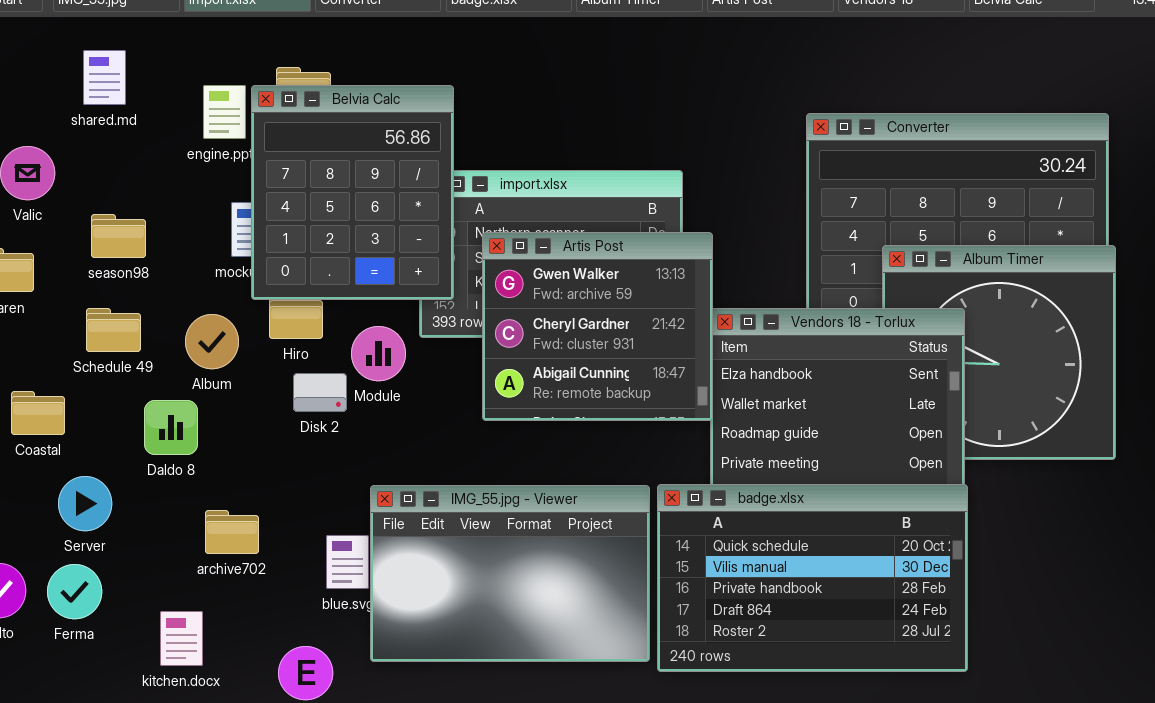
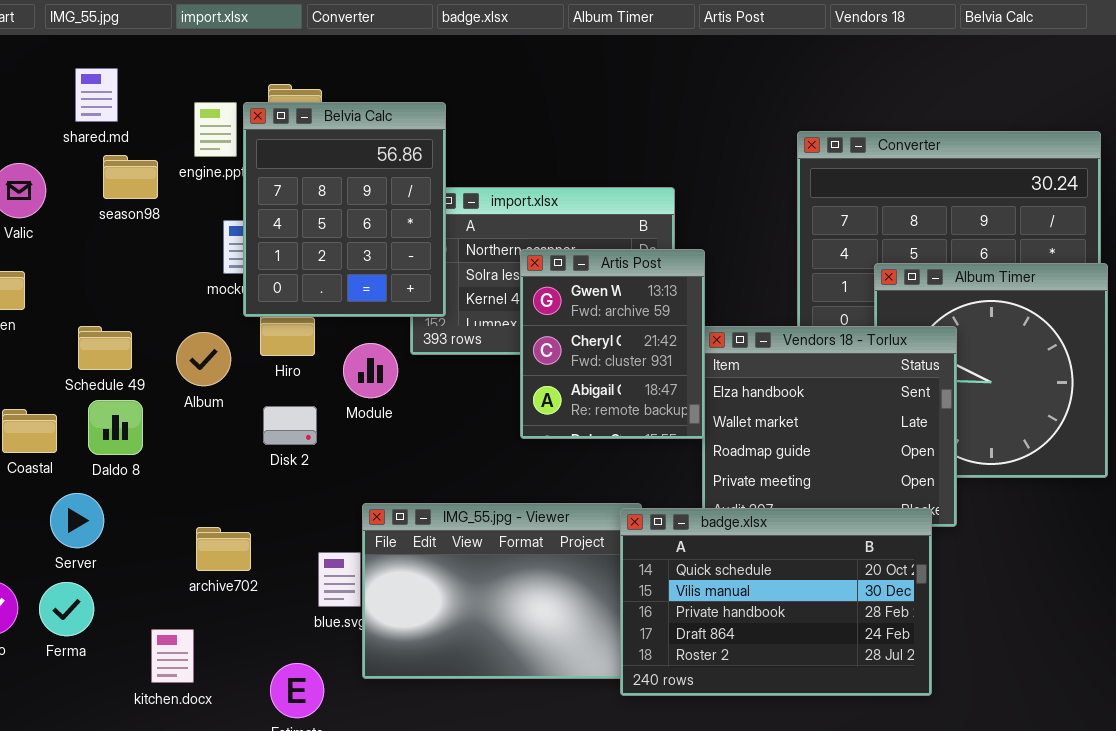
season98: [91,214,146,258] -> [103,155,158,199], moved
Artis Post: [482,232,713,421] -> [520,249,705,439], resized
Disk 2: [293,373,347,412] -> [263,406,317,445], moved
Daldo 8: [144,400,198,455] -> [88,400,143,455], moved
badge.xlsx: [657,484,968,672] -> [620,508,932,696], moved

